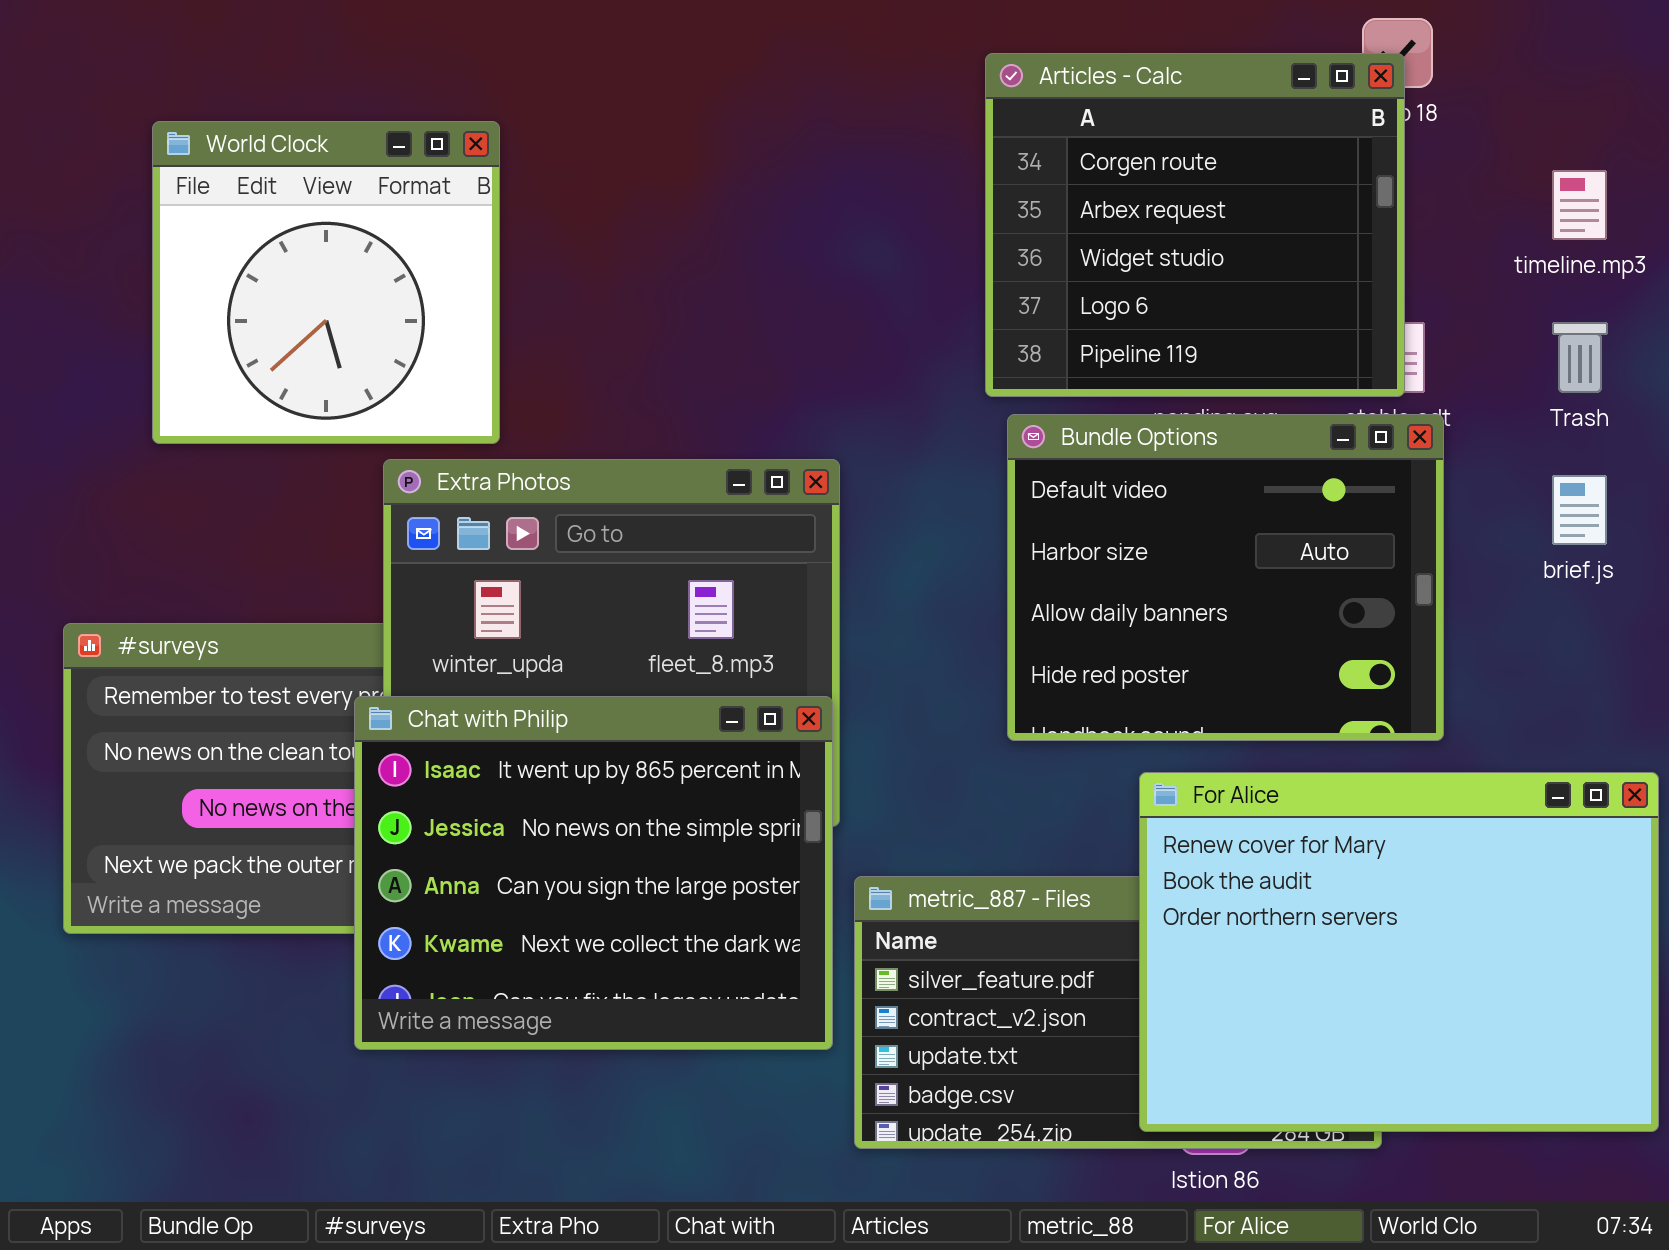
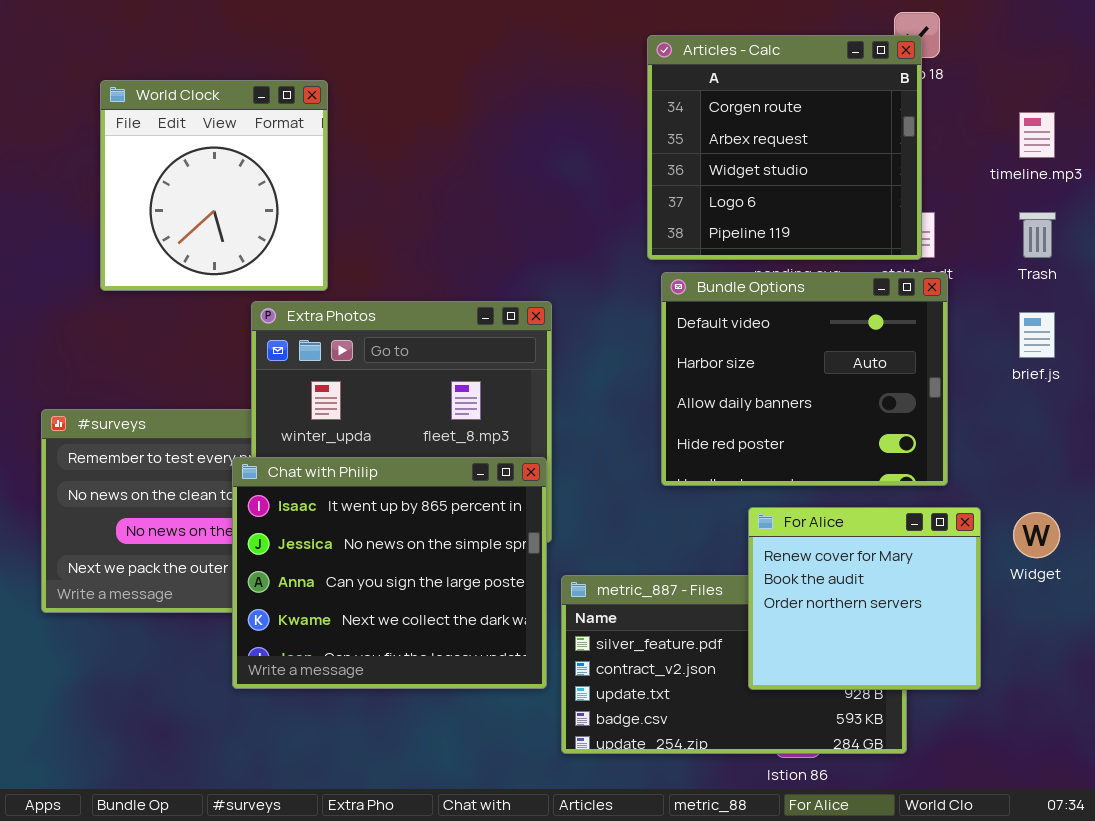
For Alice: [1139,772,1659,1132] -> [748,507,981,690], resized

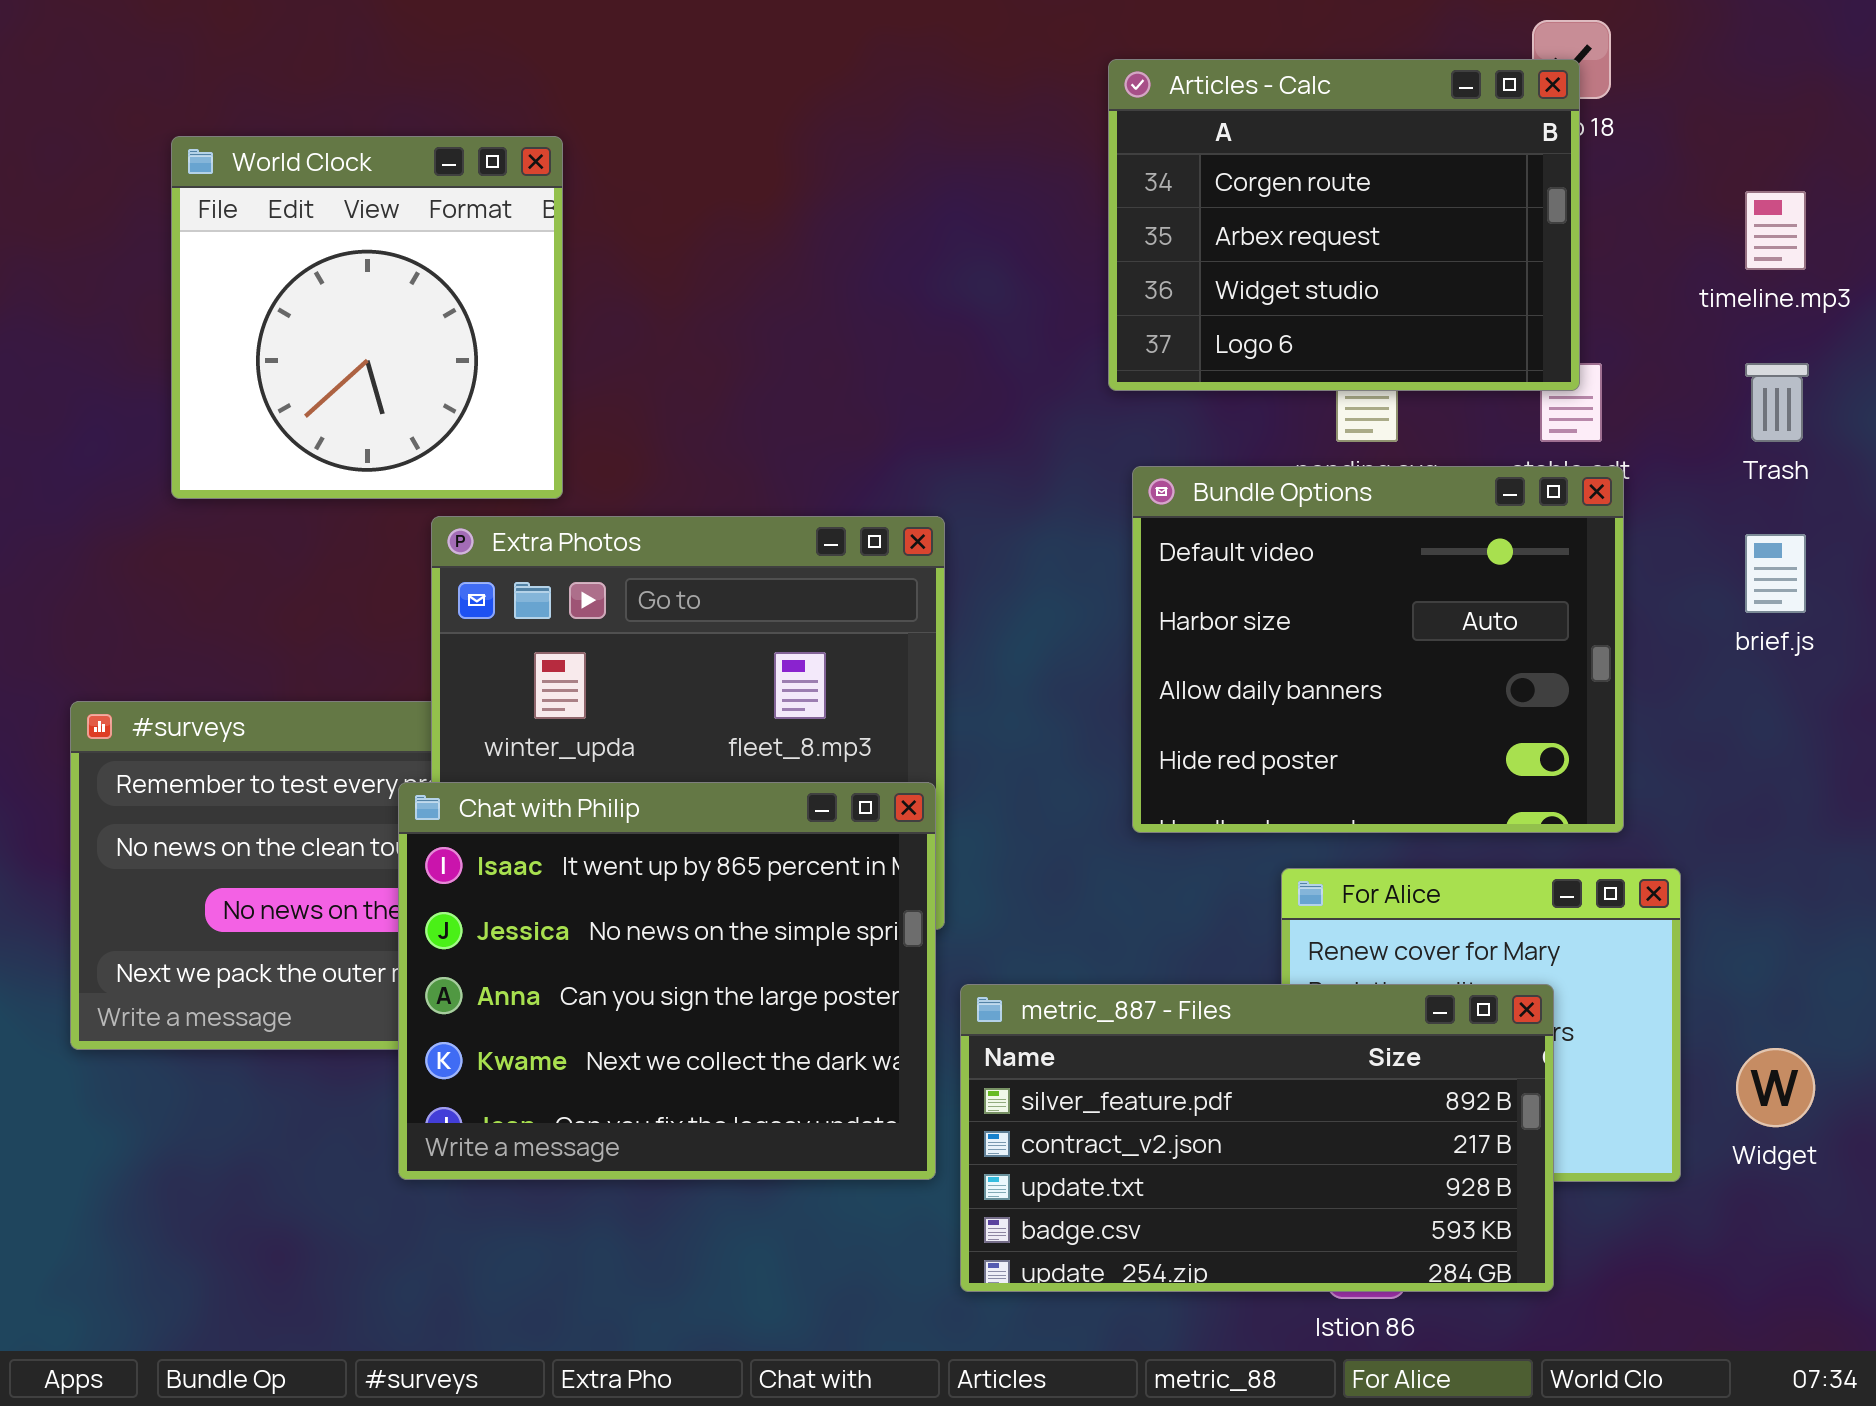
Articles - Calc: [647,35,922,260] -> [1108,59,1580,391], resized
Widget: [1013,512,1060,558] -> [1736,1048,1815,1127], moved
metric_887 - Files: [561,575,907,754] -> [960,984,1554,1292], raised

